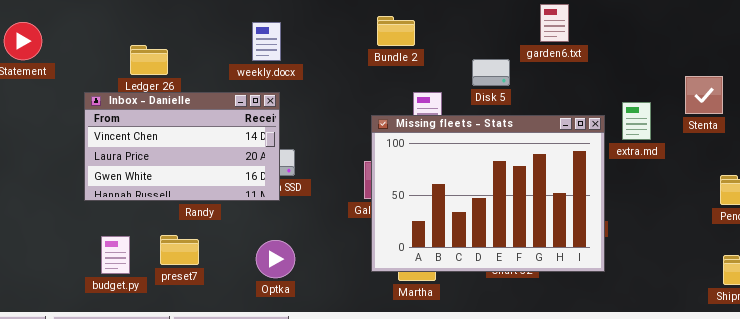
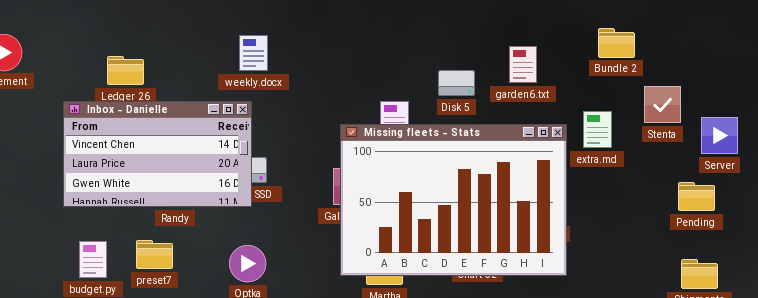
garden6.txt: [540,4,569,42] -> [509,46,537,83], moved
Bundle 2: [377,16,415,46] -> [598,28,635,58], moved
weekly.docx: [252,22,281,61] -> [239,35,268,71], moved

